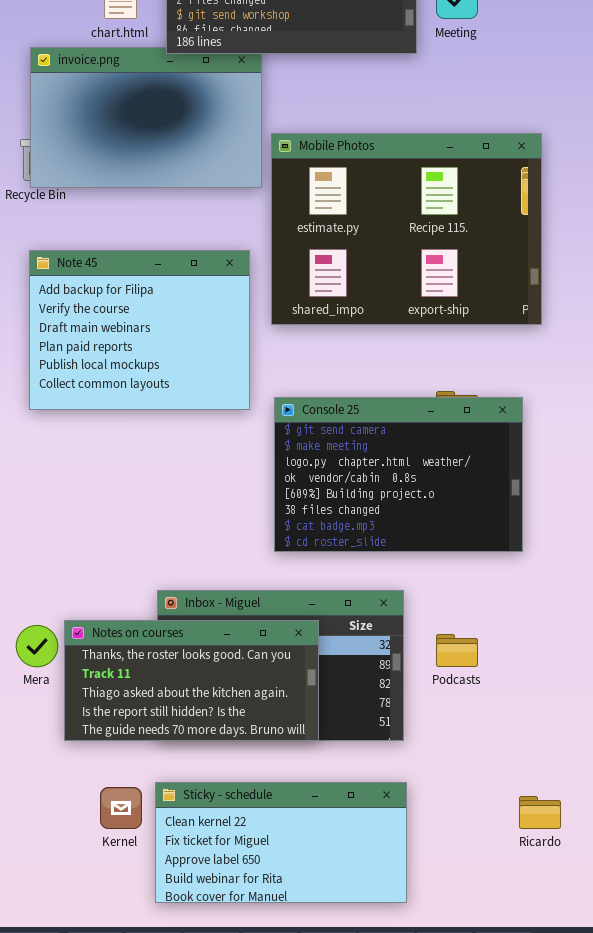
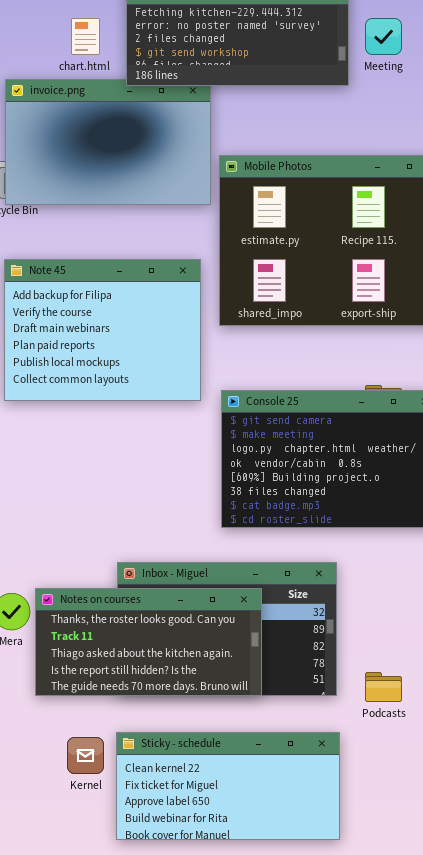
Podcasts: [436,634,478,667] -> [365,672,402,702], moved

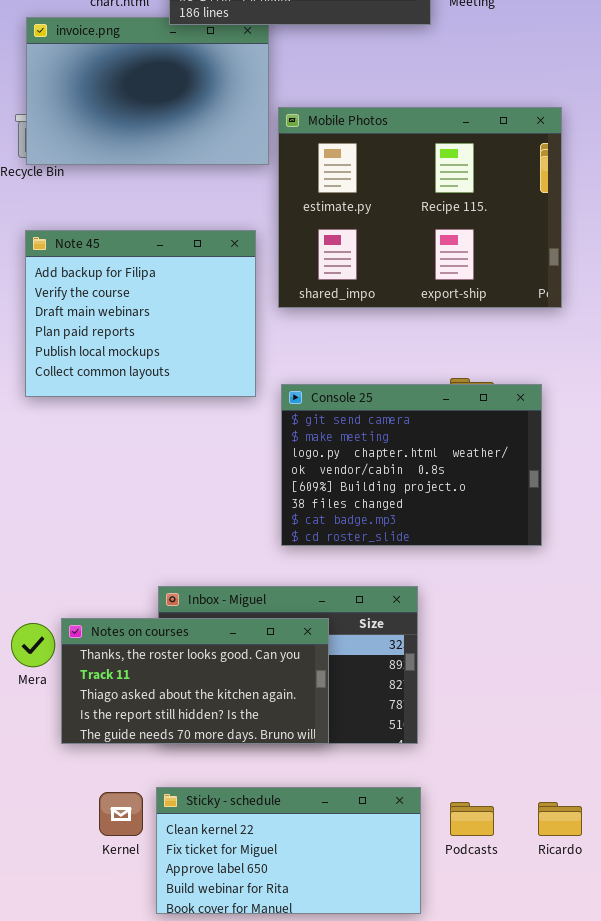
Podcasts: [365,672,402,702] -> [450,802,494,836], moved

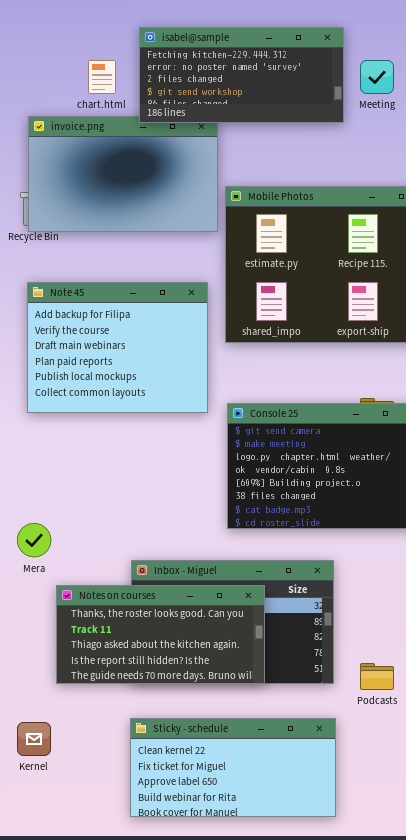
Mera: [11,623,55,667] -> [17,523,51,557], moved
Kernel: [99,792,143,836] -> [17,722,51,756], moved
Podcasts: [450,802,494,836] -> [360,663,394,690], moved

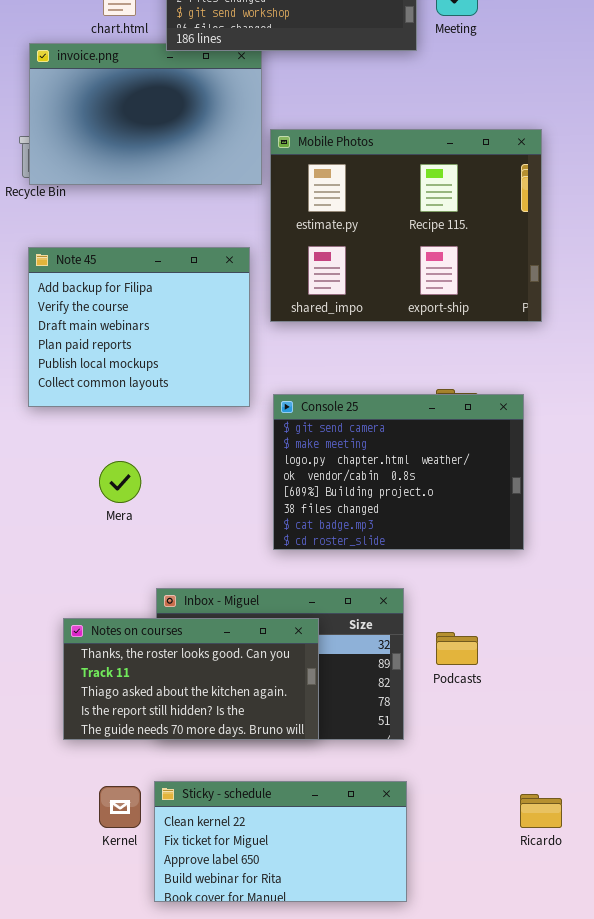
Mera: [17,523,51,557] -> [99,461,141,503], moved
Podcasts: [360,663,394,690] -> [436,632,478,665], moved
Kernel: [17,722,51,756] -> [99,786,141,828], moved

